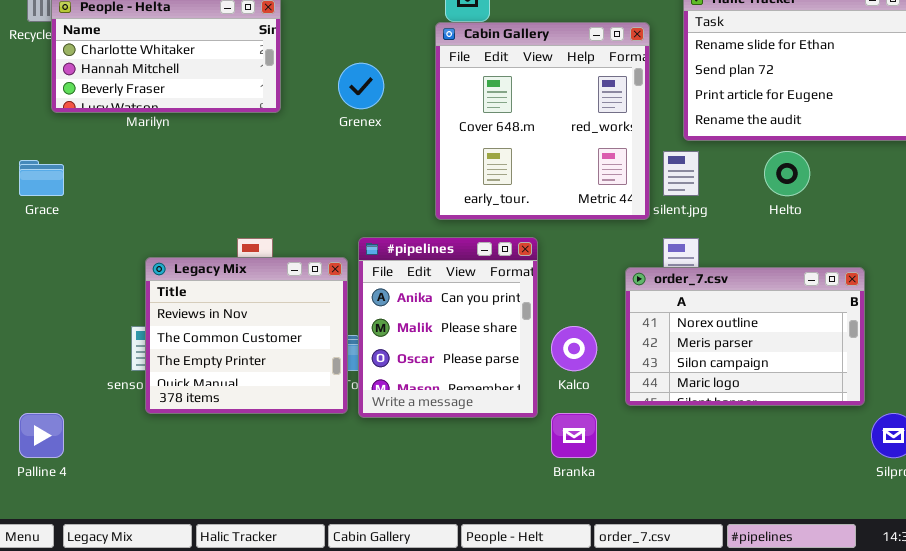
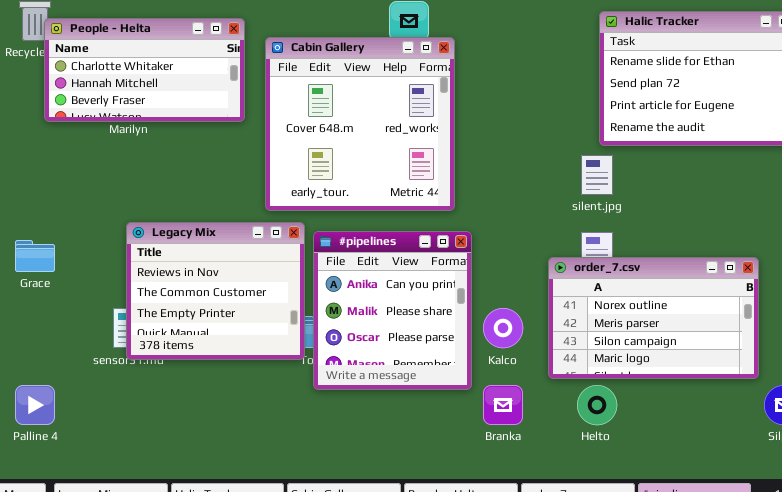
Cabin Gallery: [435,22,650,220] -> [265,37,455,211], moved
Helto: [764,151,810,196] -> [577,385,617,425], moved
Grace: [19,160,64,196] -> [15,240,55,272], moved
Legacy Mix: [145,257,348,414] -> [126,222,305,360], moved

